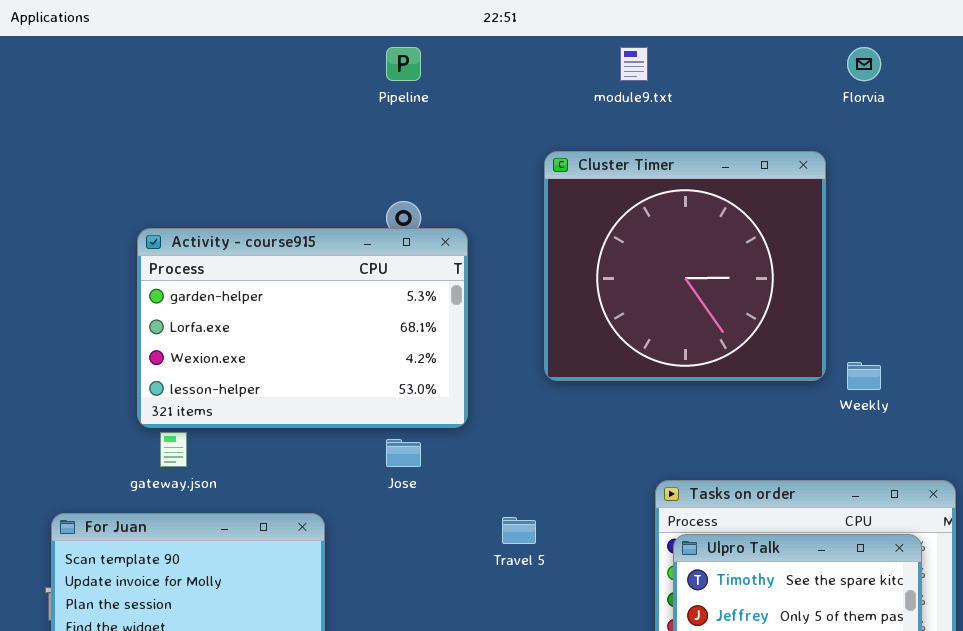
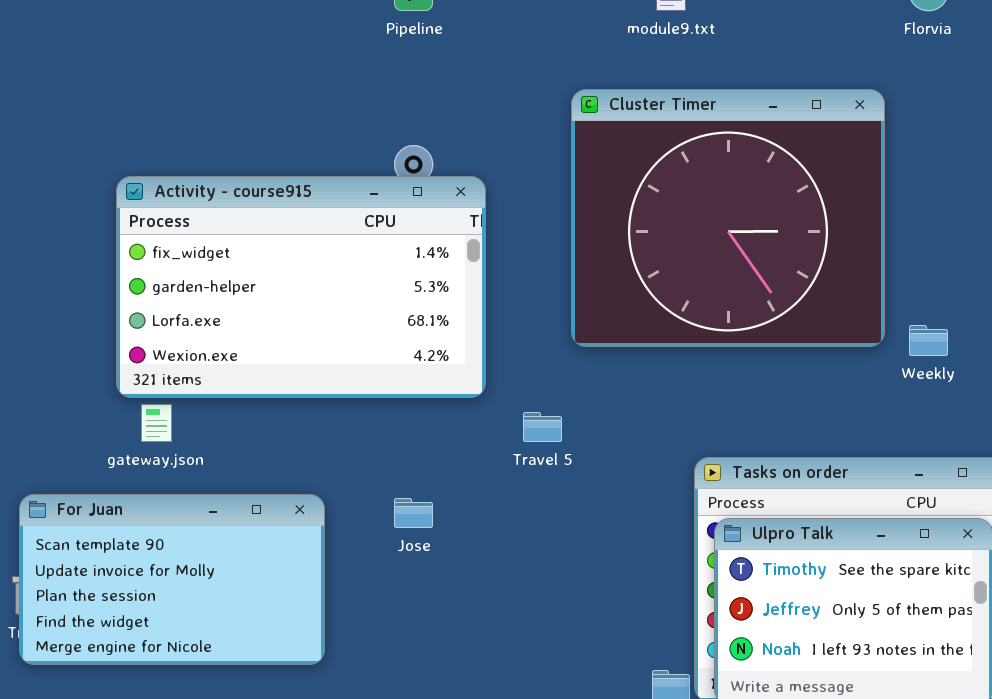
Activity - course915: [137,228,468,428] -> [116,176,486,398], scrolled up 1 row
Jose: [386,439,421,467] -> [394,498,433,528], moved
Travel 5: [502,517,536,544] -> [523,412,562,442], moved

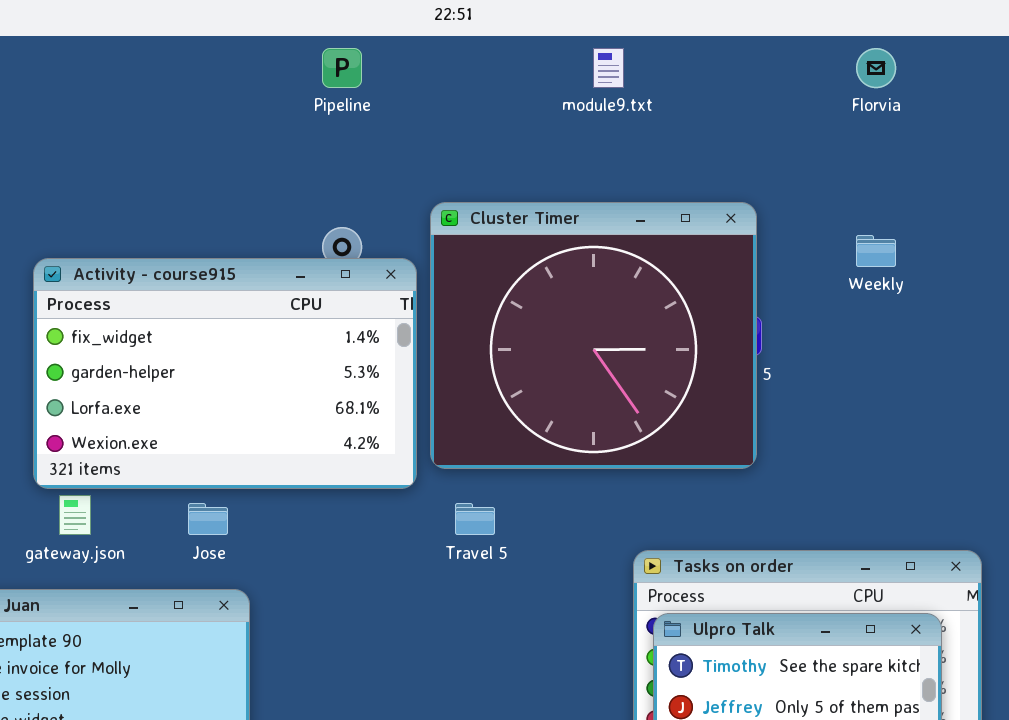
Cluster Timer: [571,89,885,347] -> [430,202,757,469], moved
Weekly: [909,325,948,356] -> [856,235,896,267], moved
Jose: [394,498,433,528] -> [188,503,228,535], moved

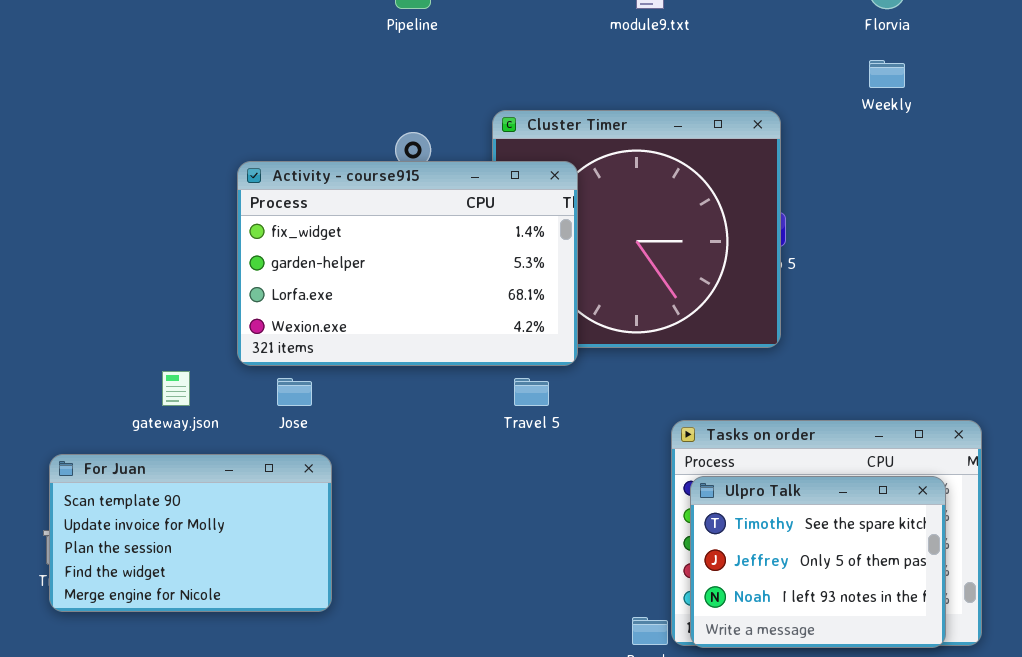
Weekly: [856,235,896,267] -> [869,60,905,88], moved
Activity - course915: [33,258,417,489] -> [237,161,578,366], moved

